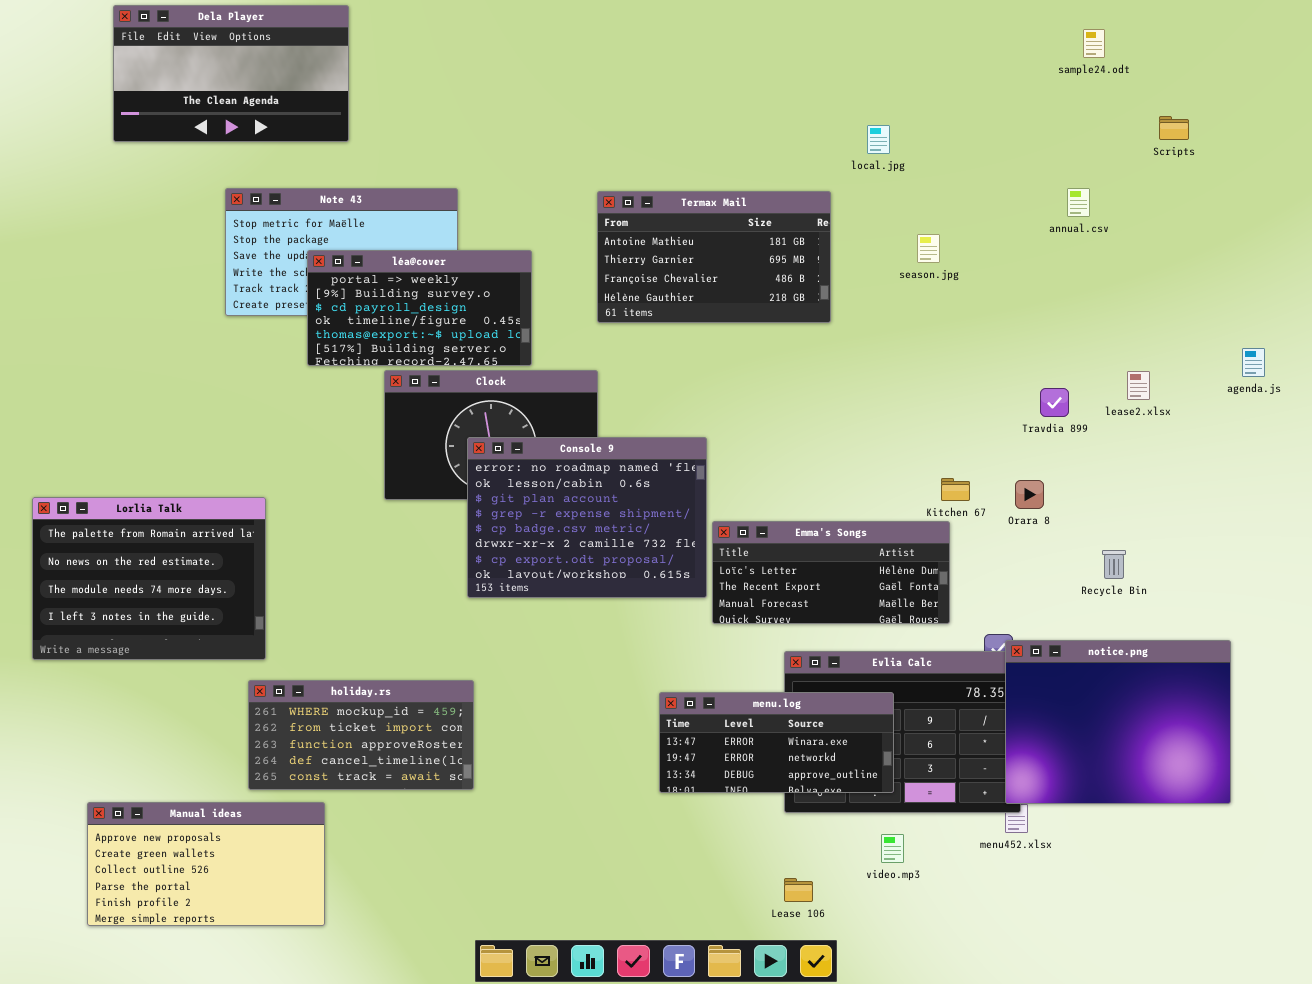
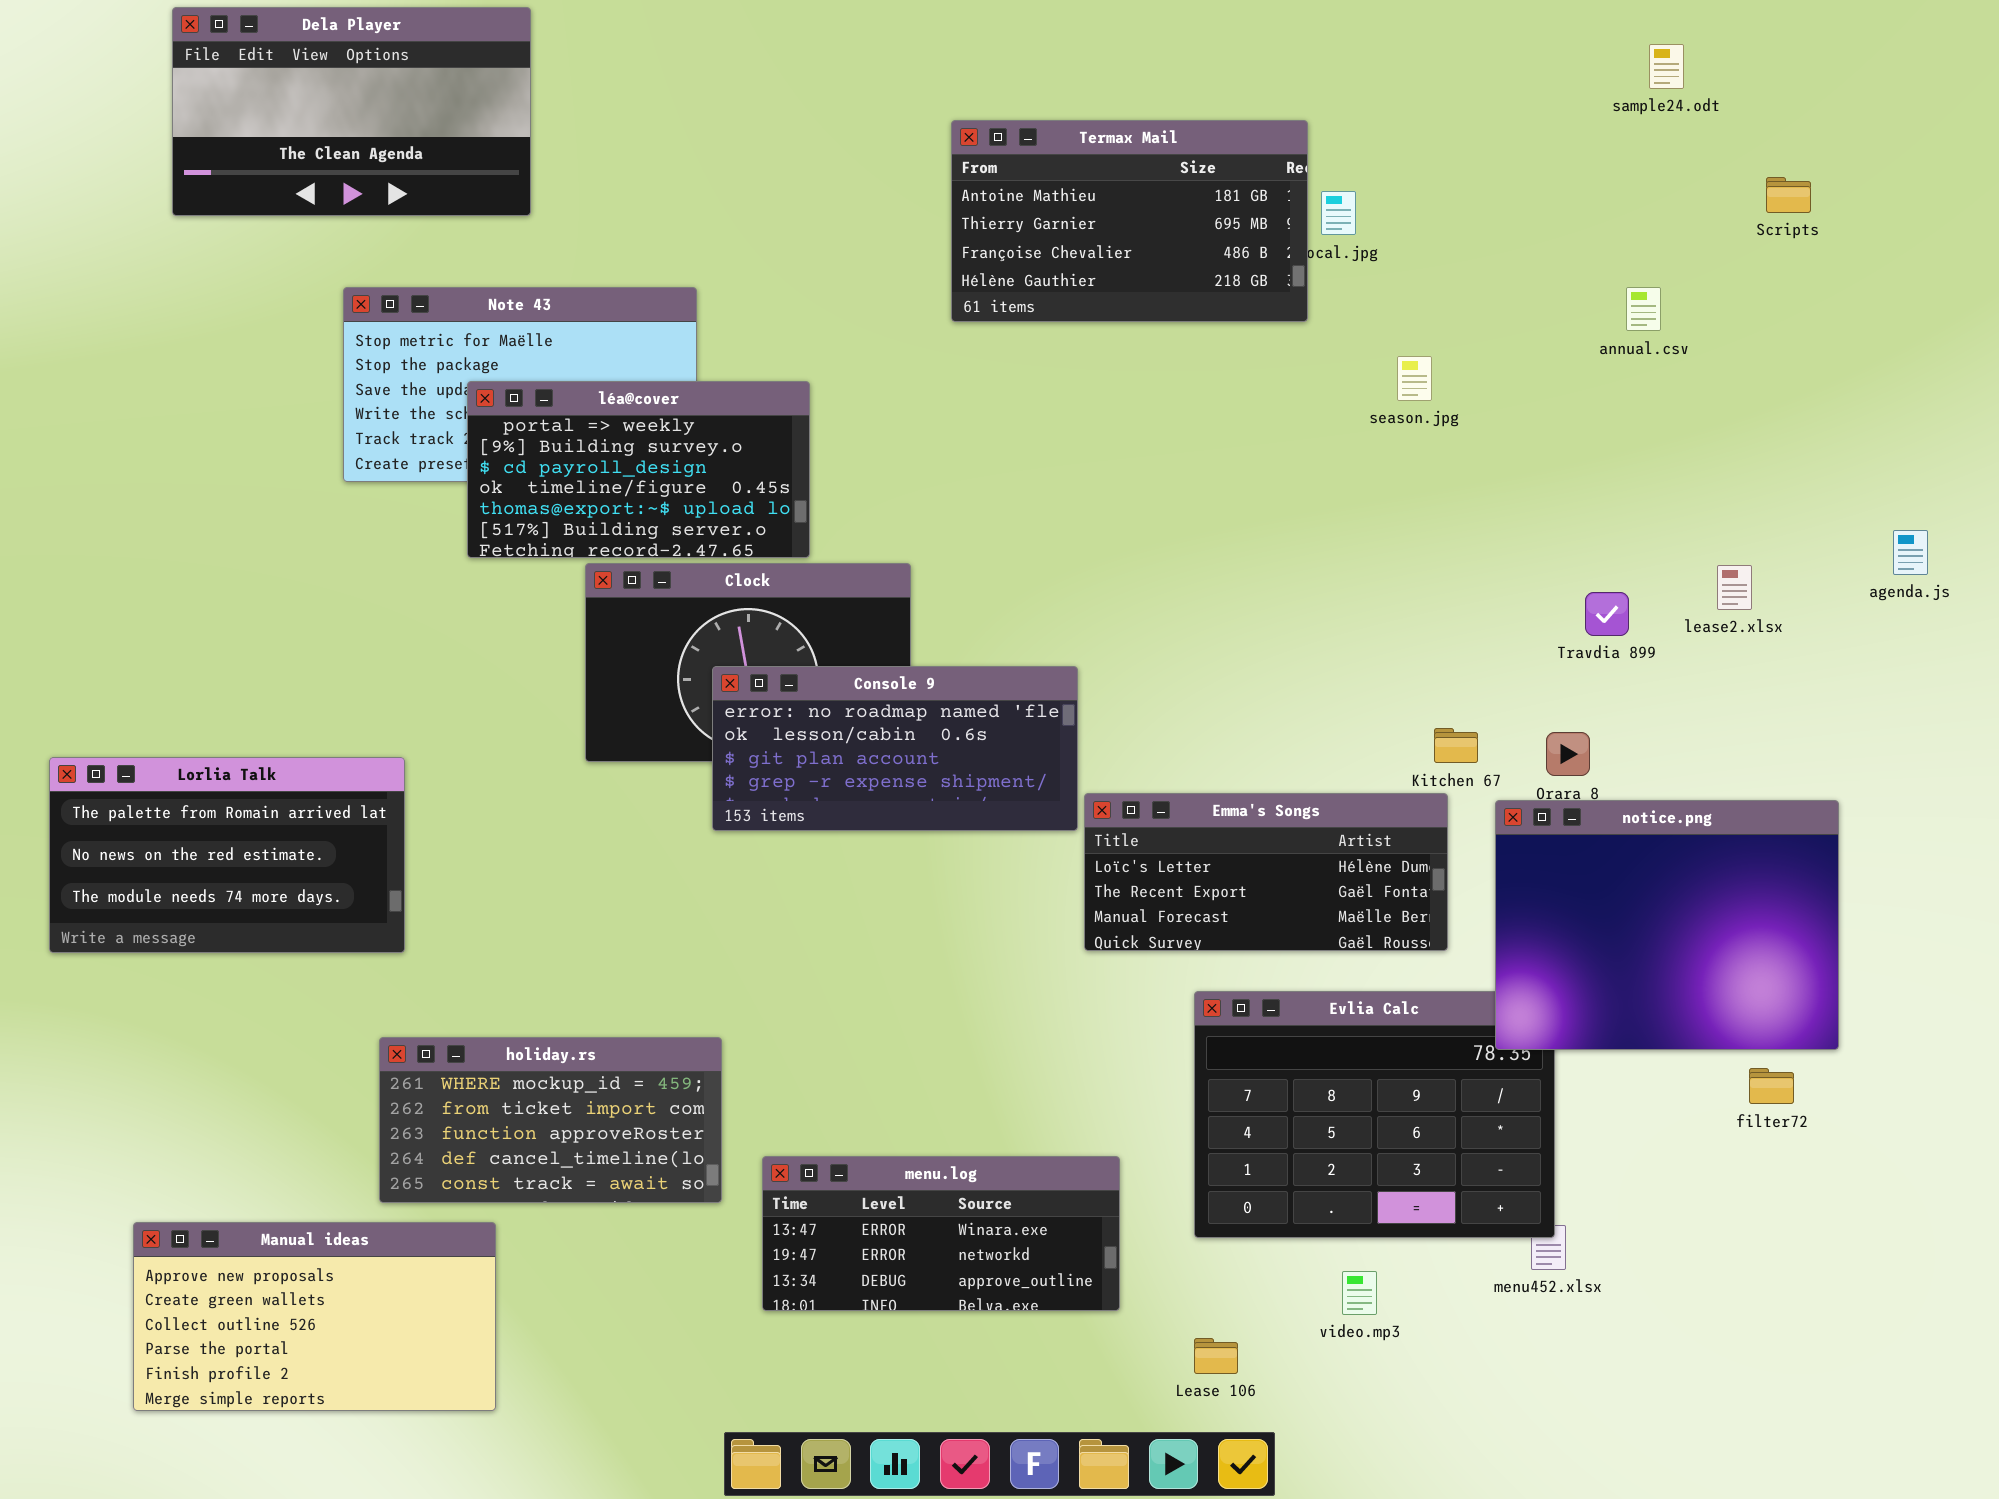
Termax Mail: [597,191,831,323] -> [951,120,1308,322], moved
Console 9: [467,437,707,598] -> [712,666,1078,831], resized
Lorlia Talk: [32,497,266,660] -> [49,757,405,953], resized
notice.png: [1005,640,1231,804] -> [1495,800,1839,1050], moved
menu.log: [659,692,894,793] -> [762,1156,1120,1311], moved

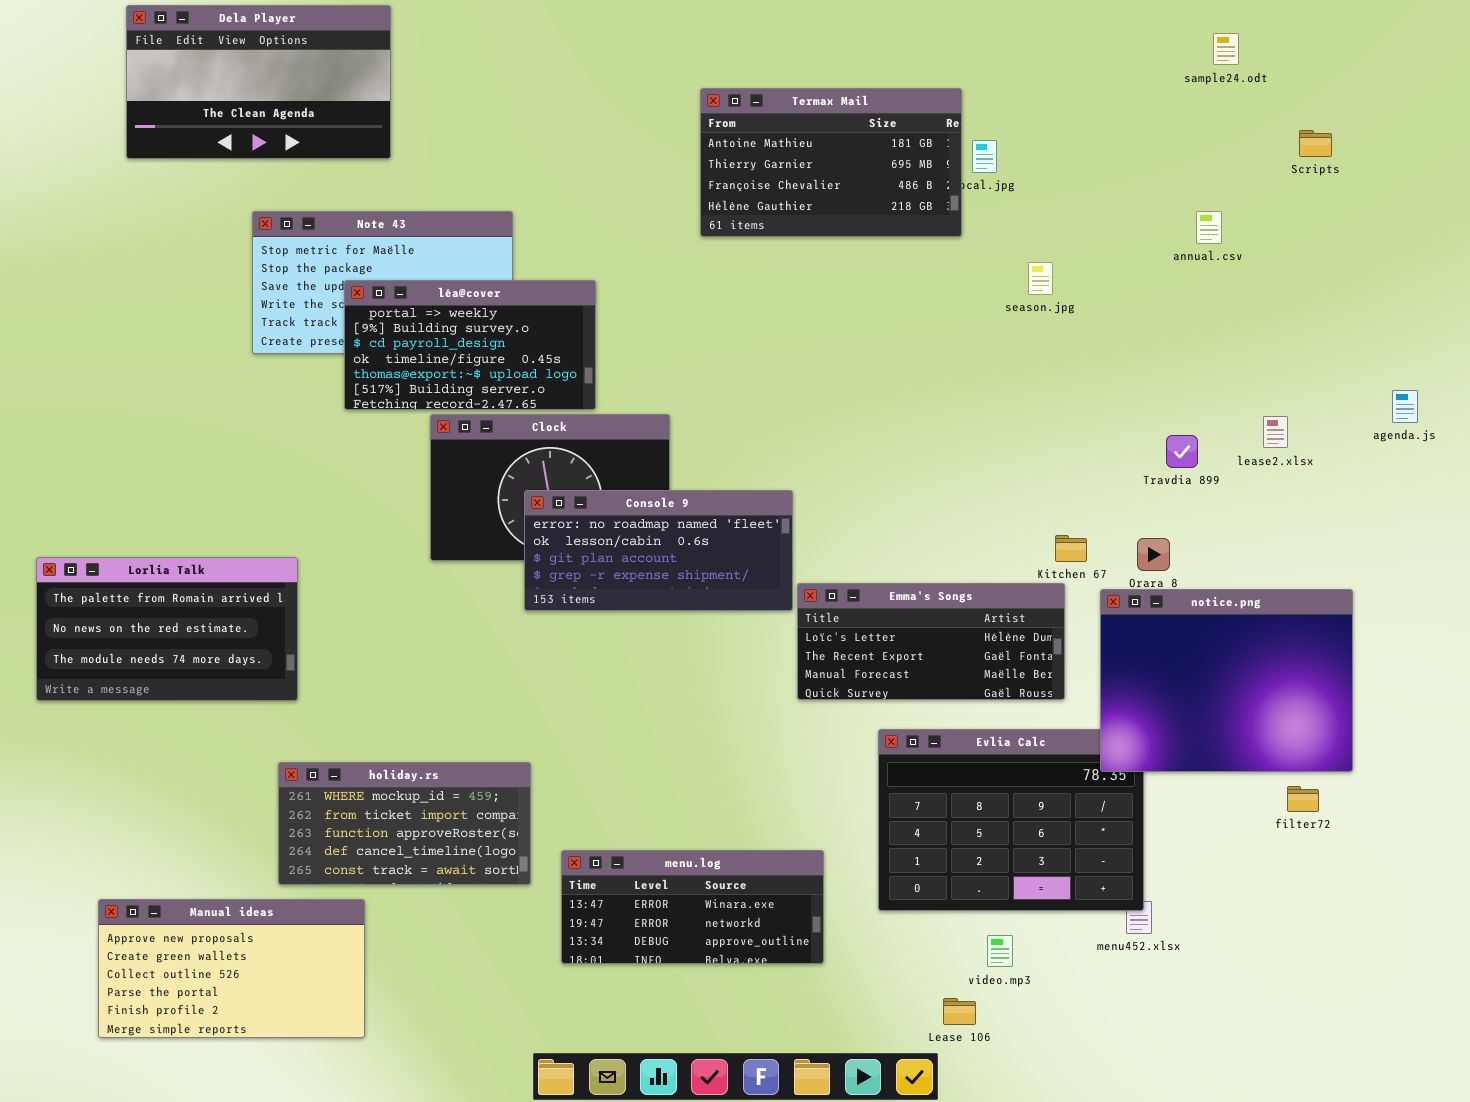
Lease 106: [1194,1338,1238,1374] -> [943,998,976,1025], moved

